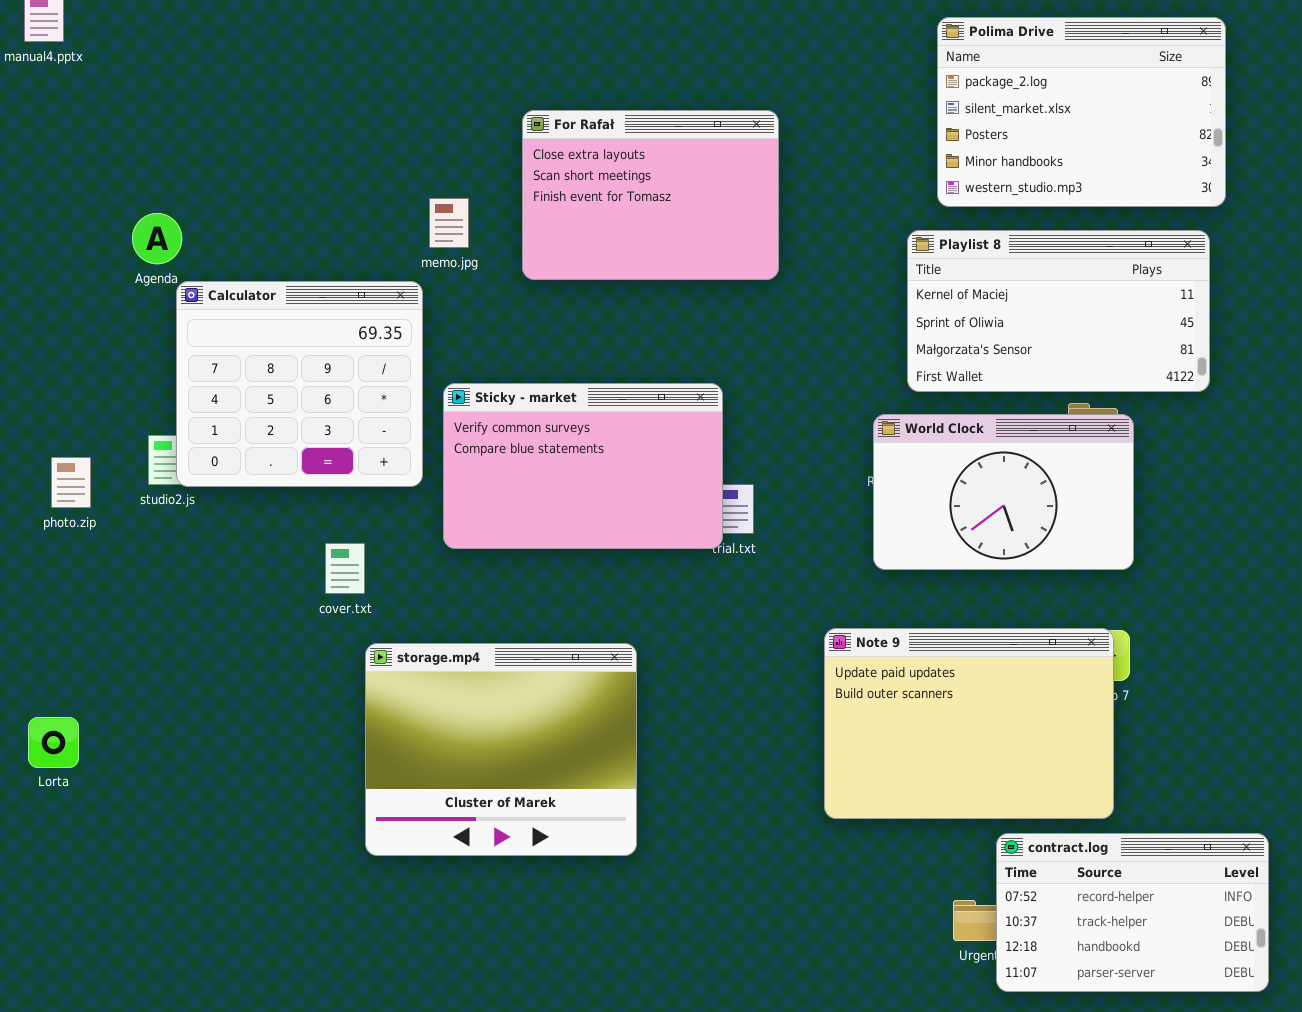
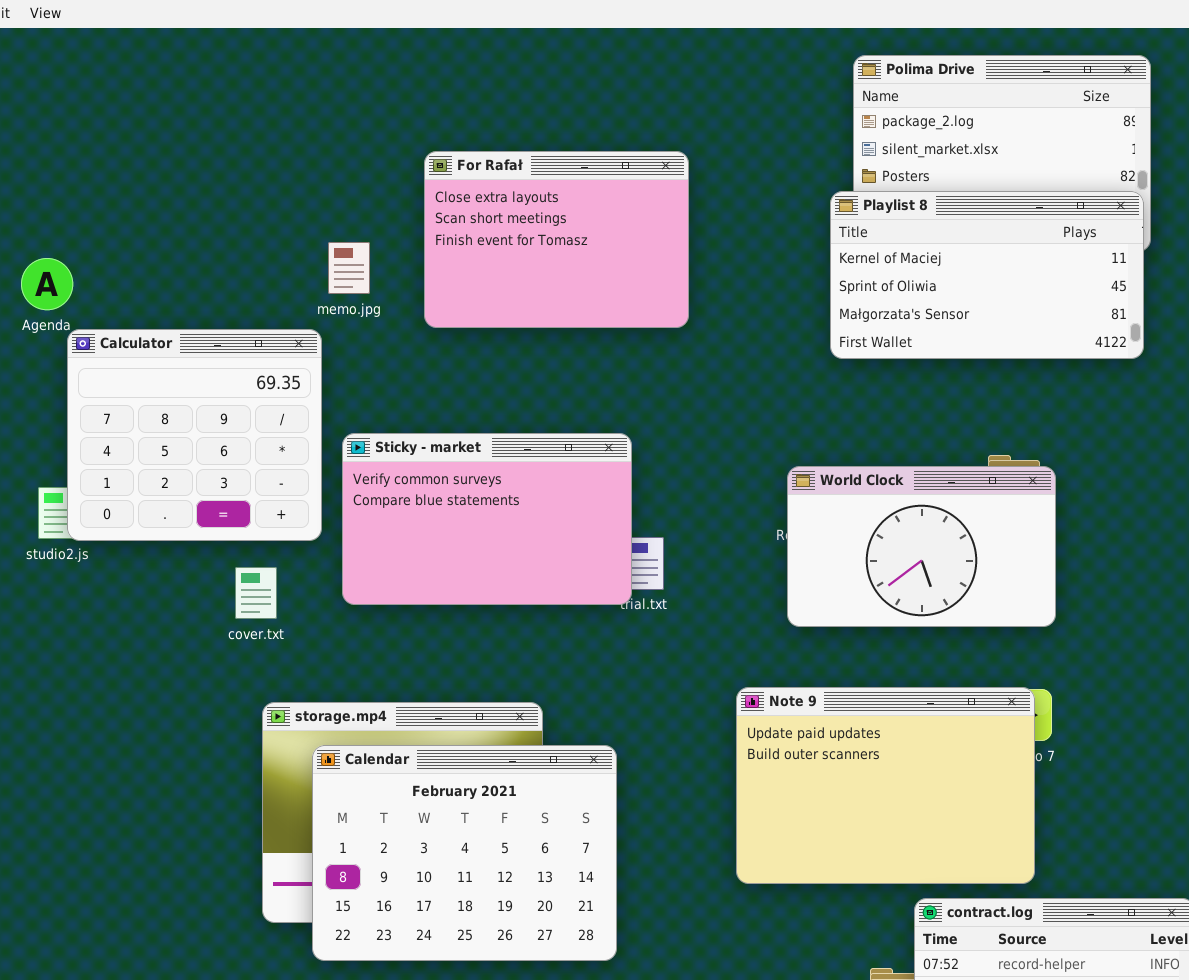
Playlist 8: [907,230,1210,392] -> [830,191,1144,359], moved
cover.txt: [325,543,365,594] -> [235,567,277,619], moved
Calendar: none -> [312,745,617,961], opened

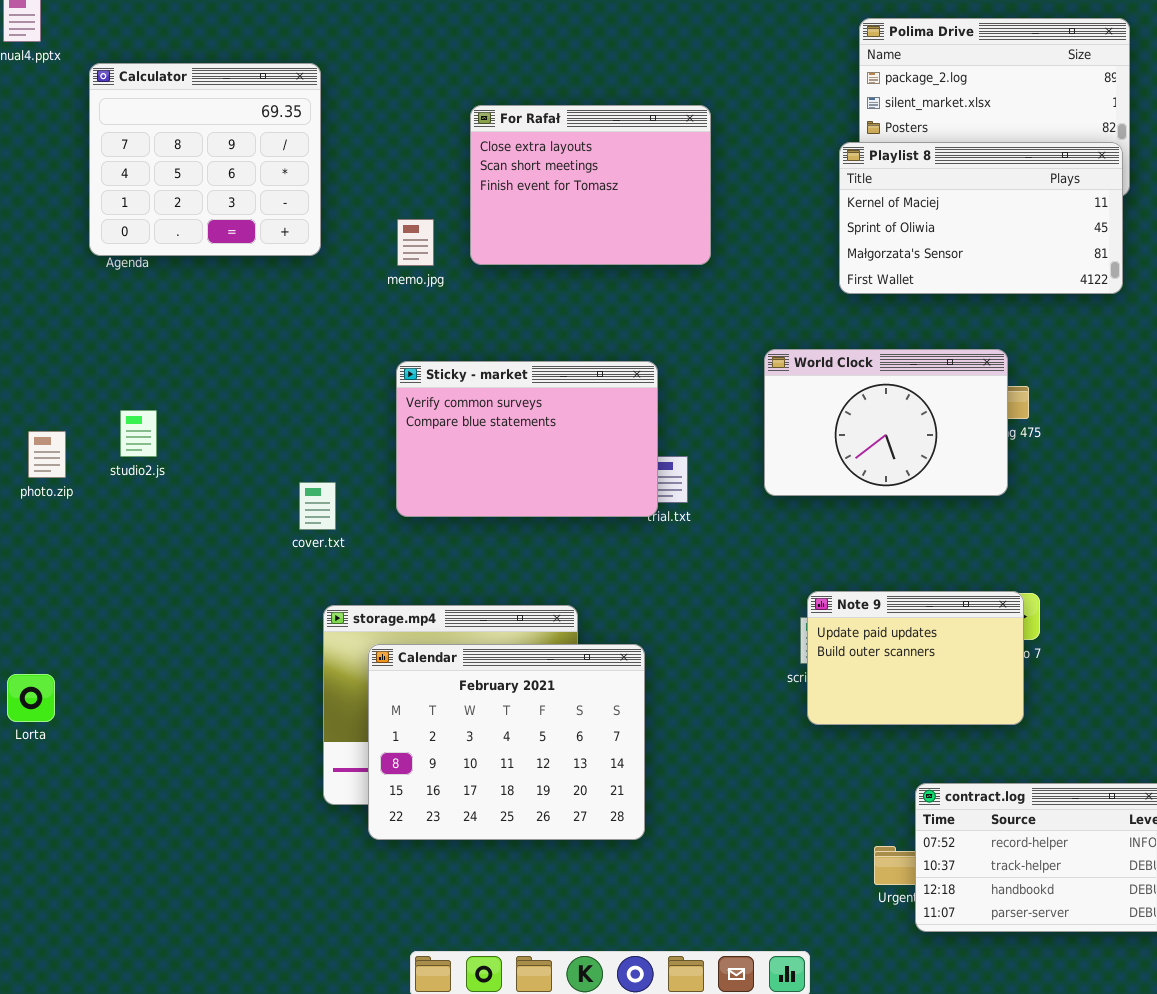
memo.jpg: [328,242,370,294] -> [397,219,434,266], moved
Calculator: [67,329,322,541] -> [89,63,321,256], moved
World Clock: [787,466,1056,627] -> [764,349,1008,496], moved
Note 9: [736,687,1035,884] -> [807,591,1024,725], resized

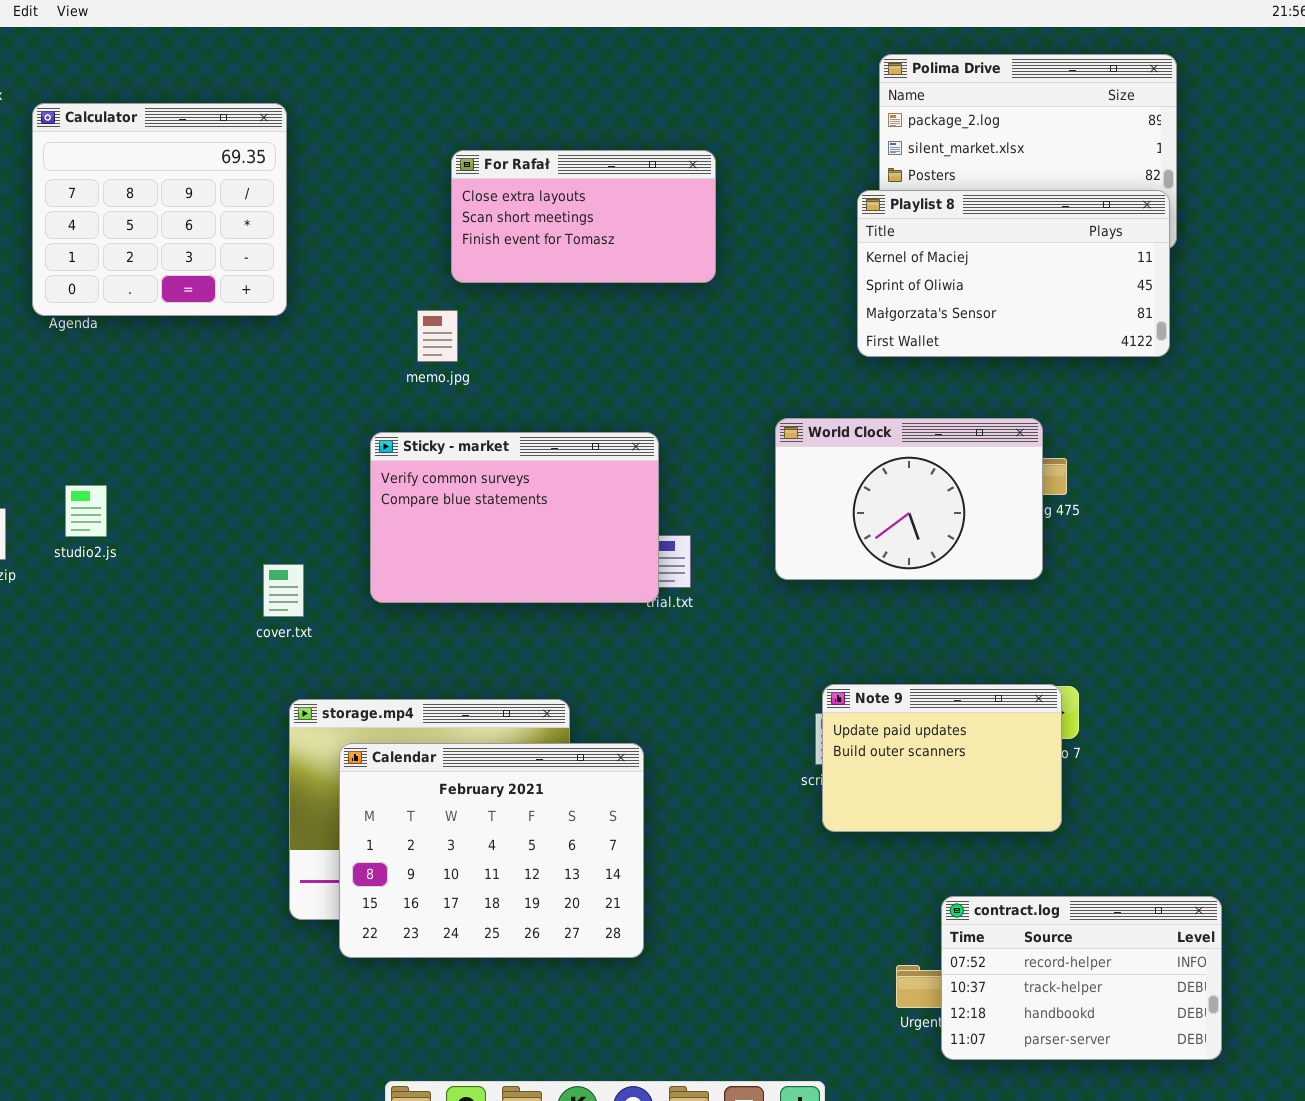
For Rafał: [470,105,711,265] -> [451,150,716,283], resized
memo.jpg: [397,219,434,266] -> [417,310,458,362], moved

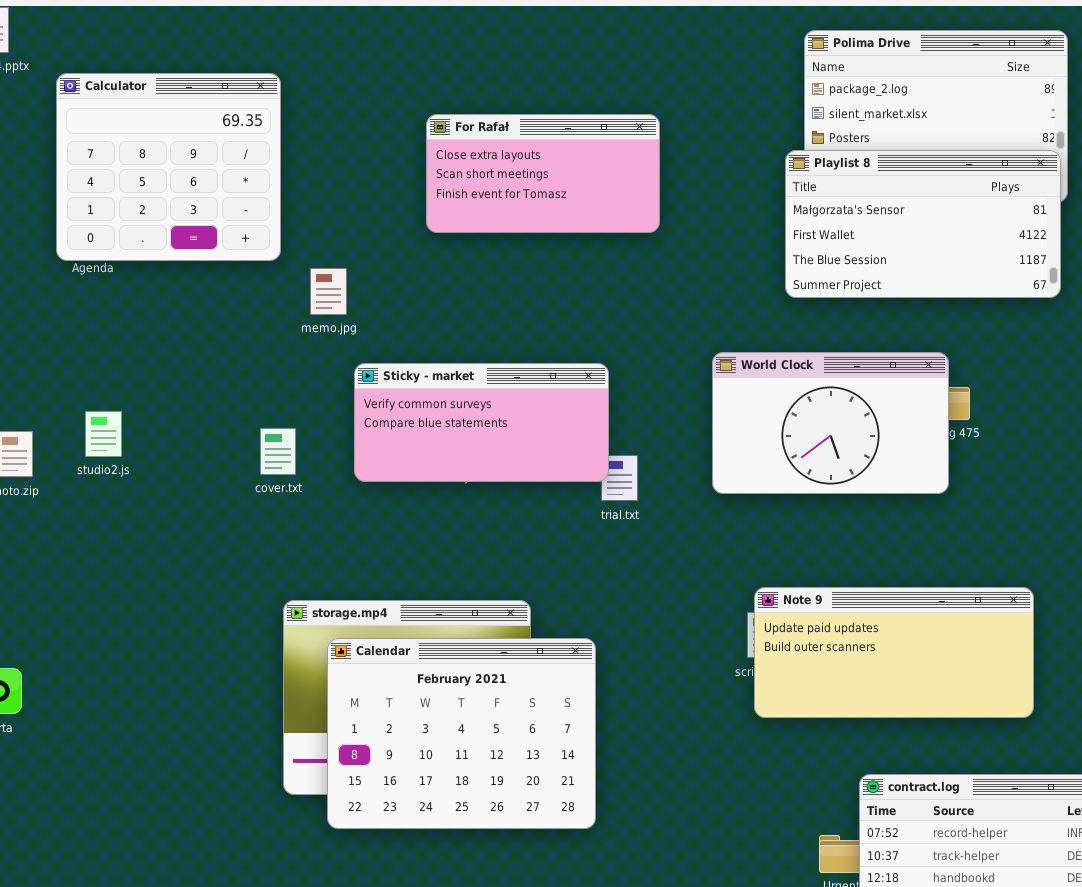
Playlist 8: [857,190,1170,357] -> [785,150,1061,298], scrolled down 2 rows
memo.jpg: [417,310,458,362] -> [310,268,347,315], moved
Sticky - market: [370,432,659,603] -> [354,363,609,482], resized
cover.txt: [263,564,304,617] -> [260,428,296,475], moved
Note 9: [822,684,1062,832] -> [754,587,1034,718], resized

